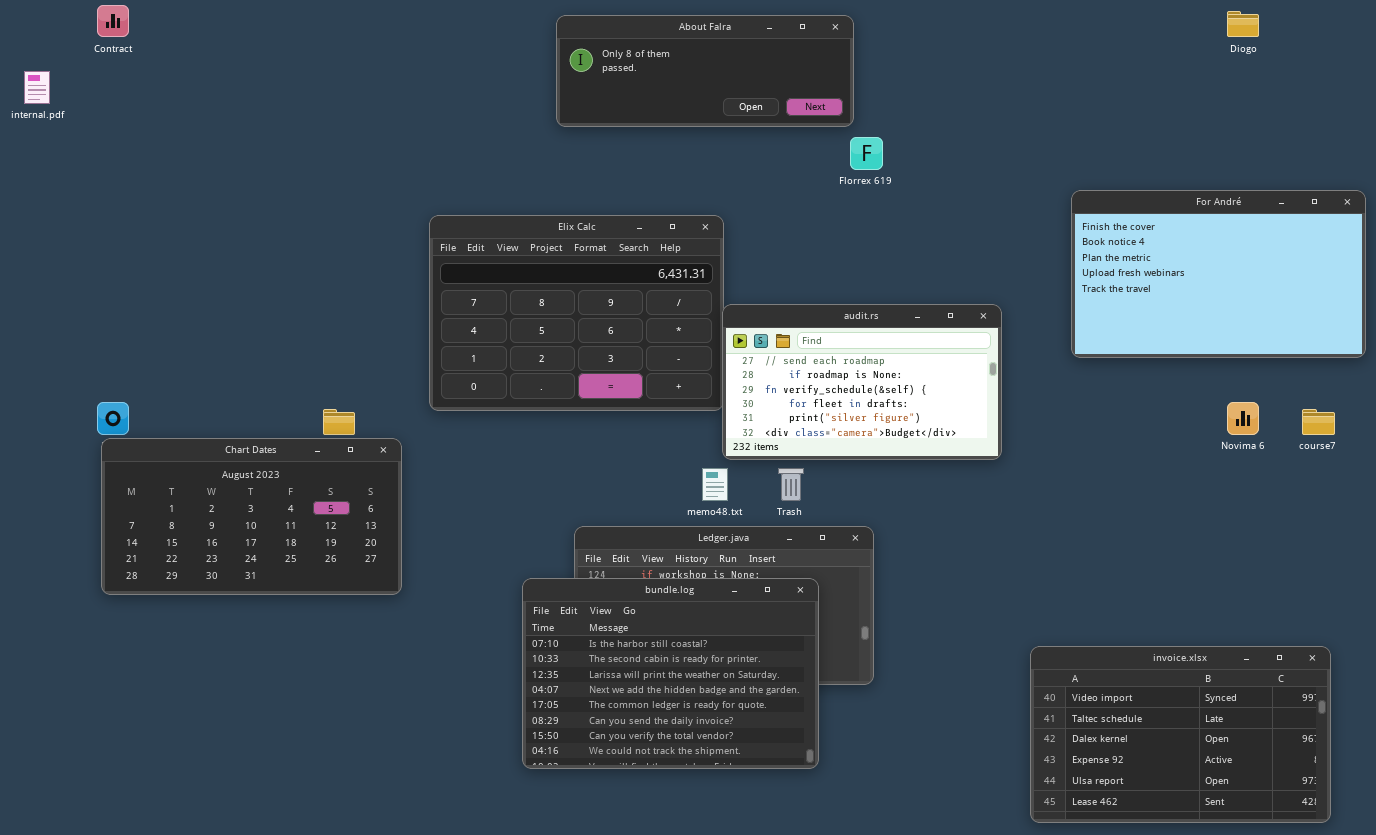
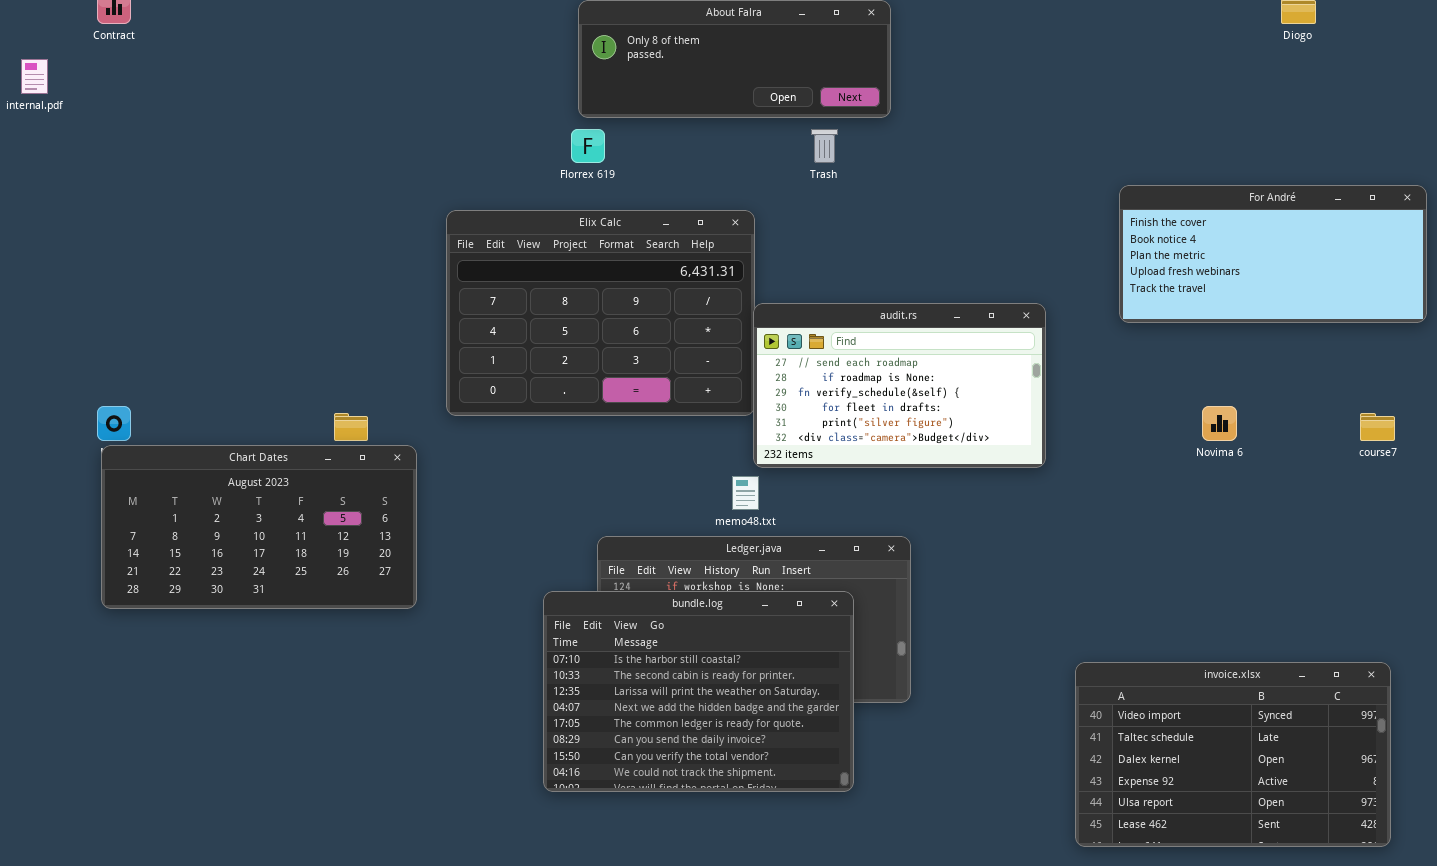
Florrex 619: [850,137,883,170] -> [571,129,605,163], moved
For André: [1071,190,1366,358] -> [1119,185,1427,323], resized
Novima 6: [1227,402,1259,435] -> [1202,406,1237,441], moved
Trash: [778,468,804,501] -> [811,129,838,163], moved

